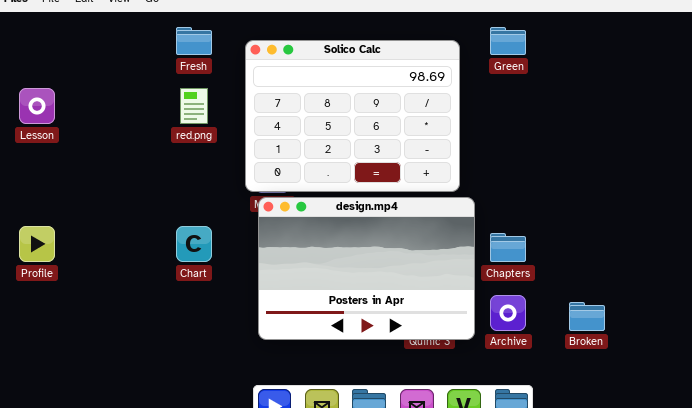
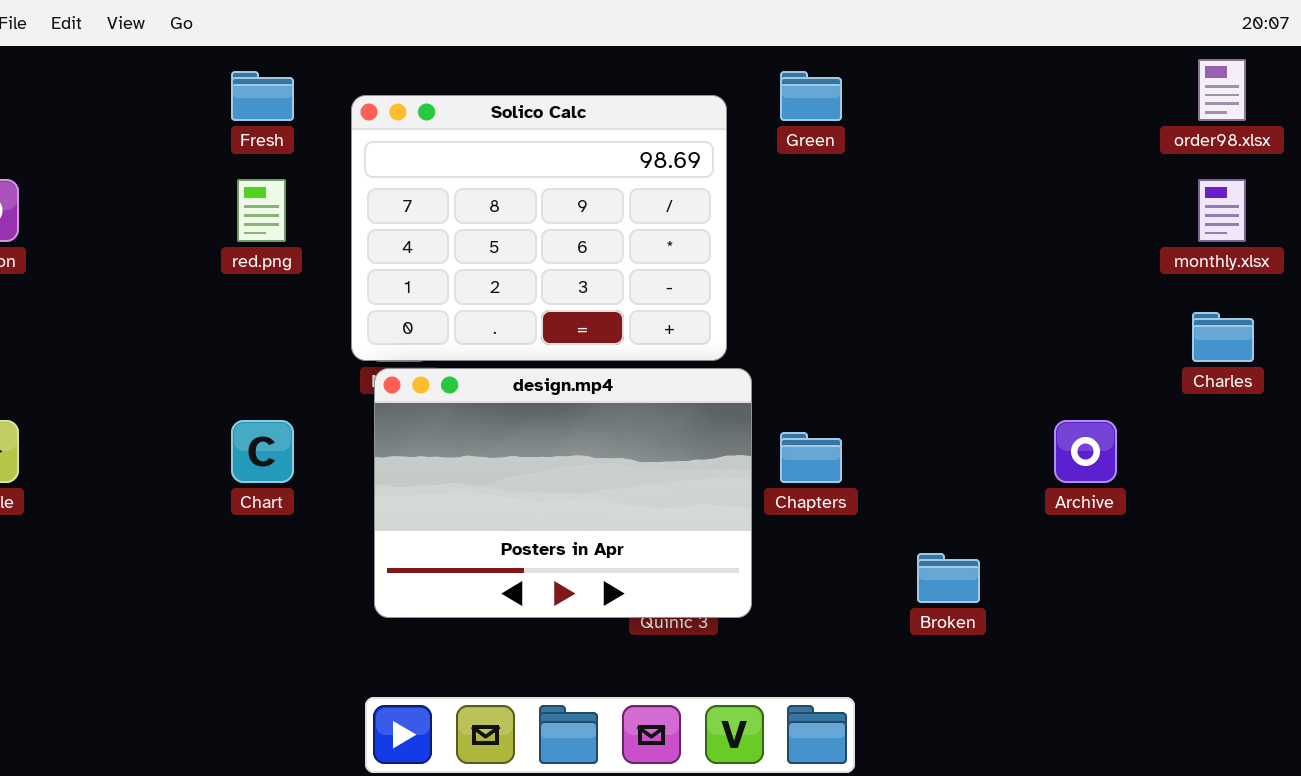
Archive: [490,295,526,331] -> [1054,420,1117,483], moved

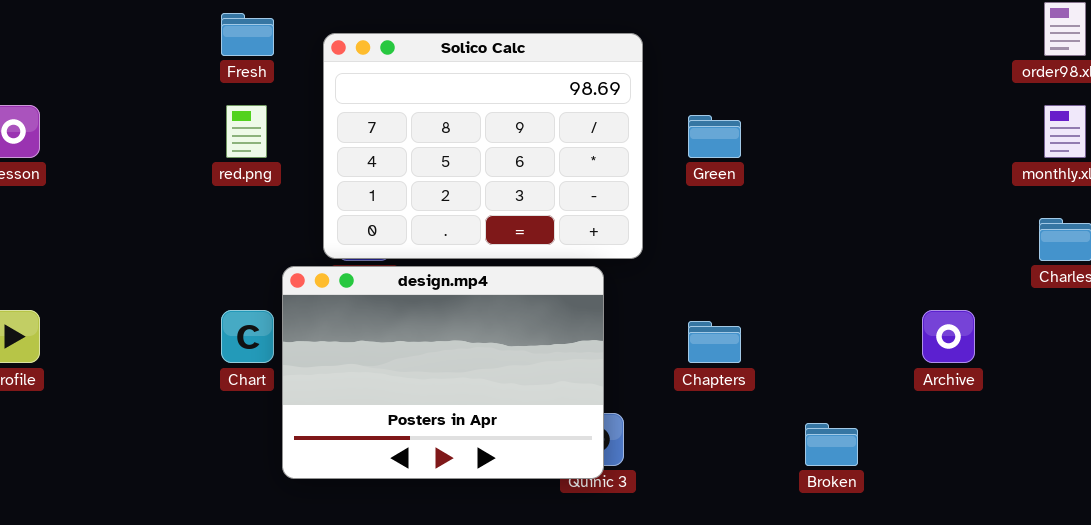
Green: [780,71,842,121] -> [688,115,741,158], moved
design.mp4: [374,368,752,618] -> [282,266,604,479], moved

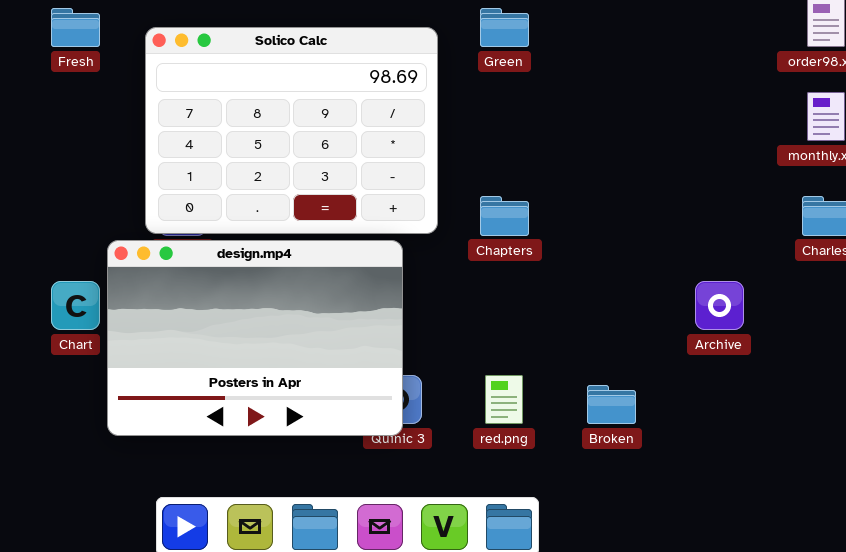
red.png: [226,105,267,158] -> [485,375,523,424], moved
Green: [688,115,741,158] -> [480,8,529,47], moved
Chapters: [688,321,741,363] -> [480,196,529,236], moved

